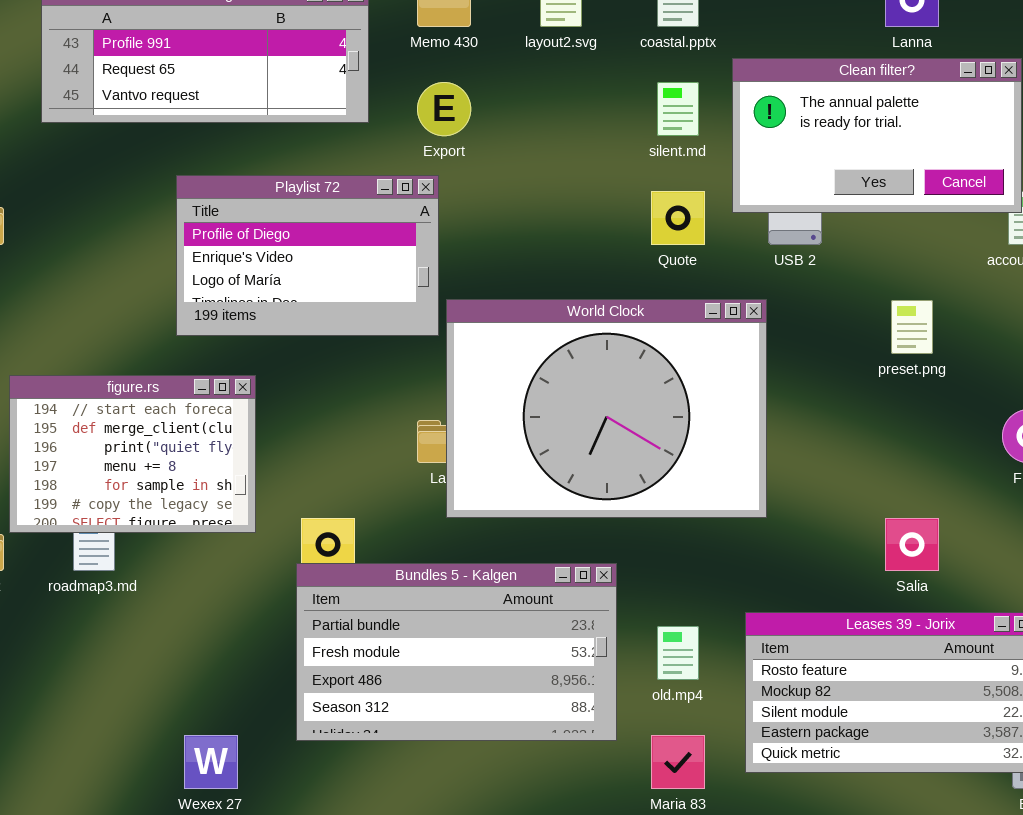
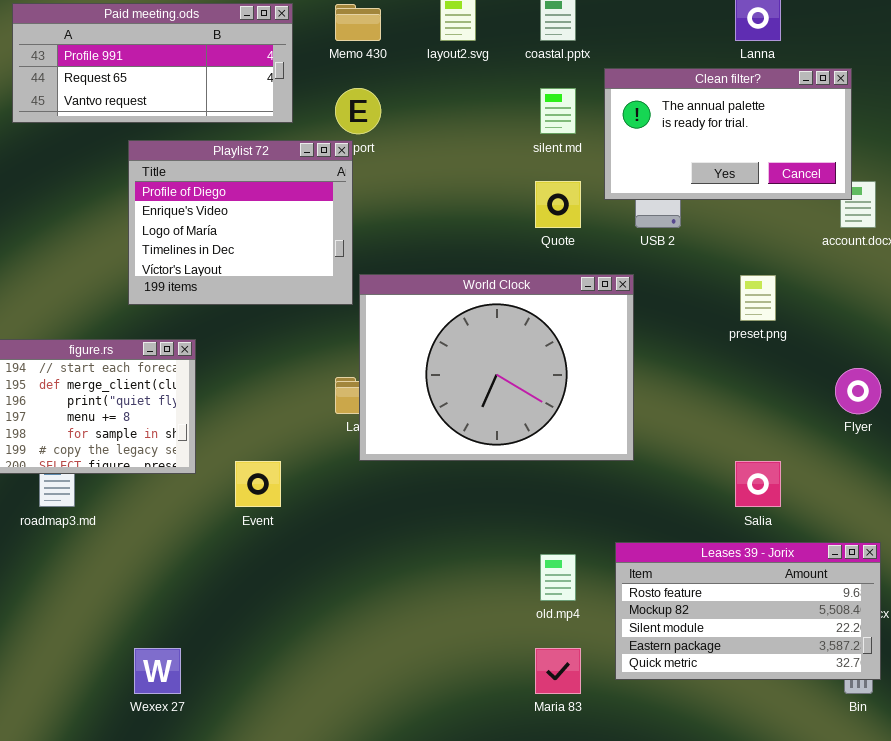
Playlist 72: [176,175,439,336] -> [128,140,353,305], resized
Bundles 5 - Kalgen: [296,563,617,741] -> none, closed

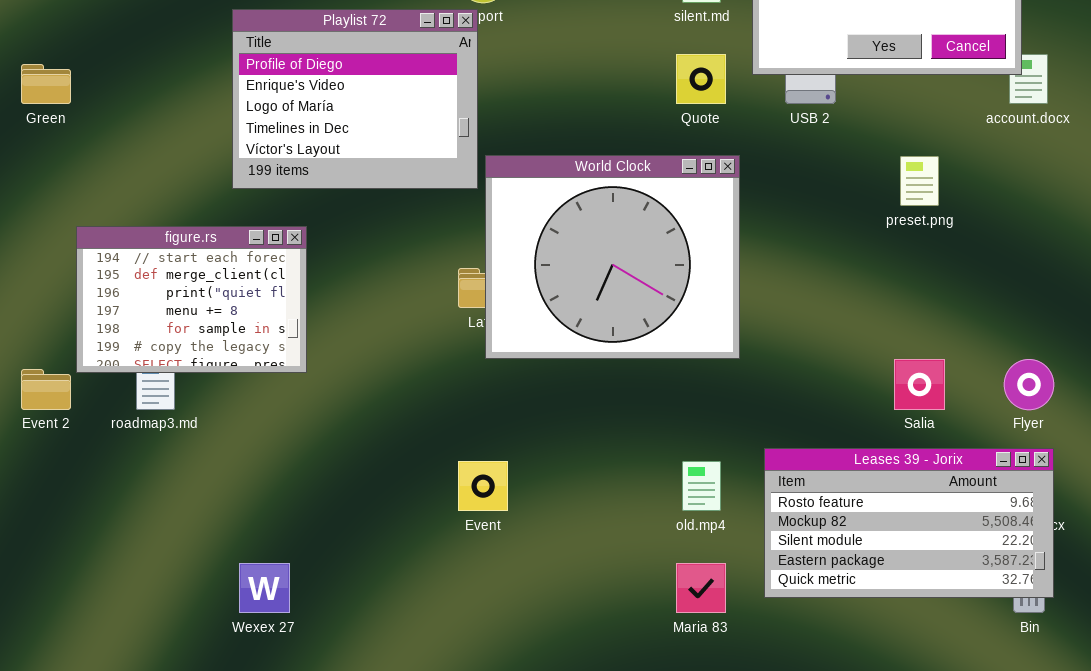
World Clock: [359,274,634,461] -> [485,155,740,359], resized
Flyer: [835,368,881,414] -> [1004,359,1054,410], moved
Event: [235,461,281,507] -> [458,461,508,511], moved

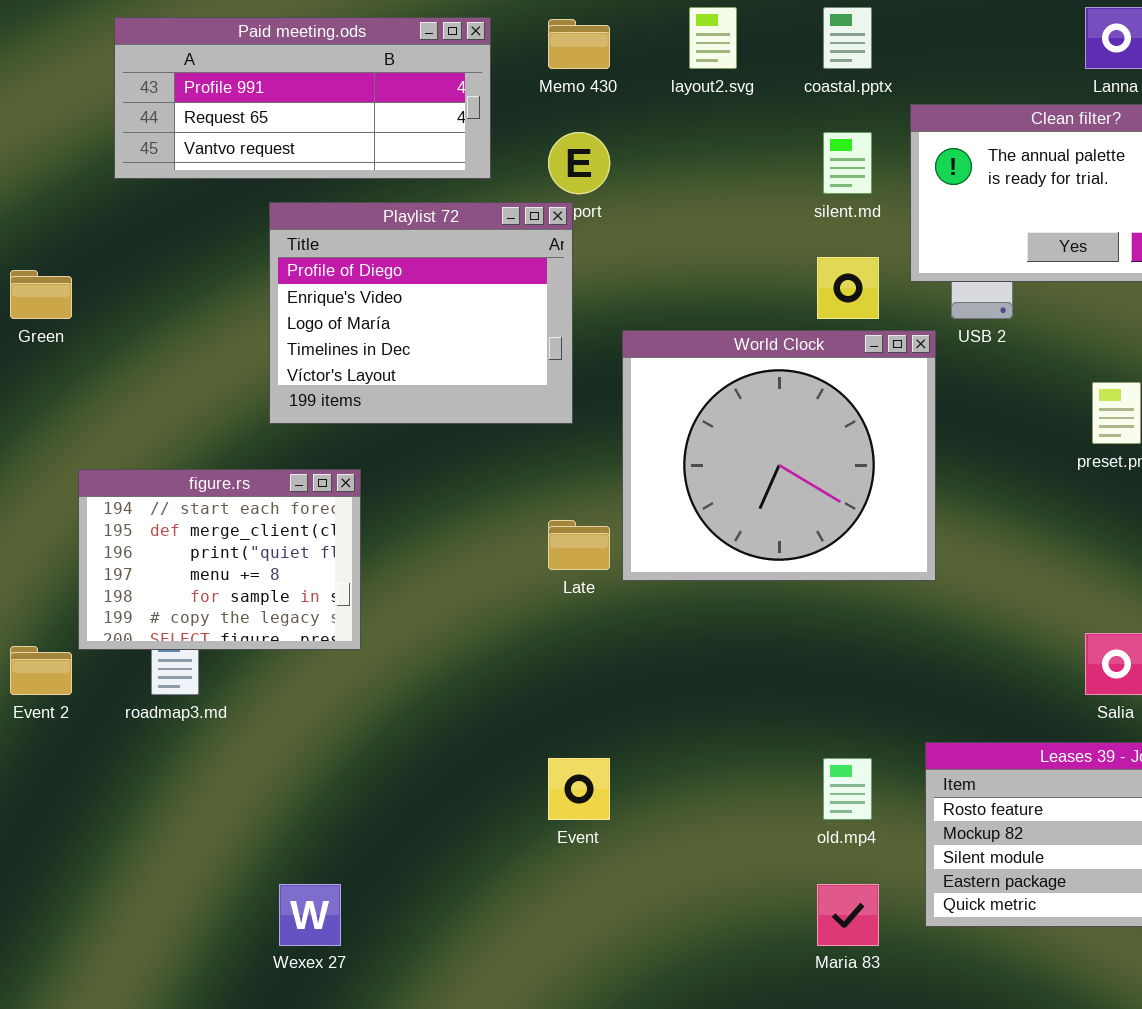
World Clock: [485,155,740,359] -> [622,330,936,581], moved

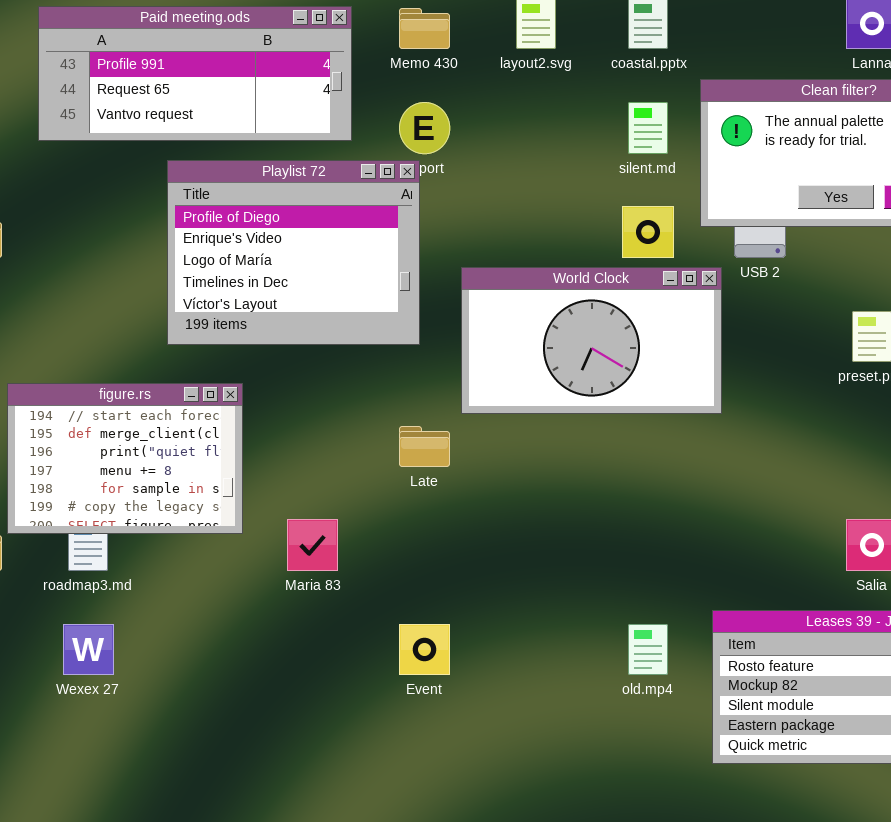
World Clock: [622,330,936,581] -> [461,267,722,414], resized
Wexex 27: [279,884,341,946] -> [63,624,114,675], moved
Maria 83: [817,884,879,946] -> [287,519,338,571], moved

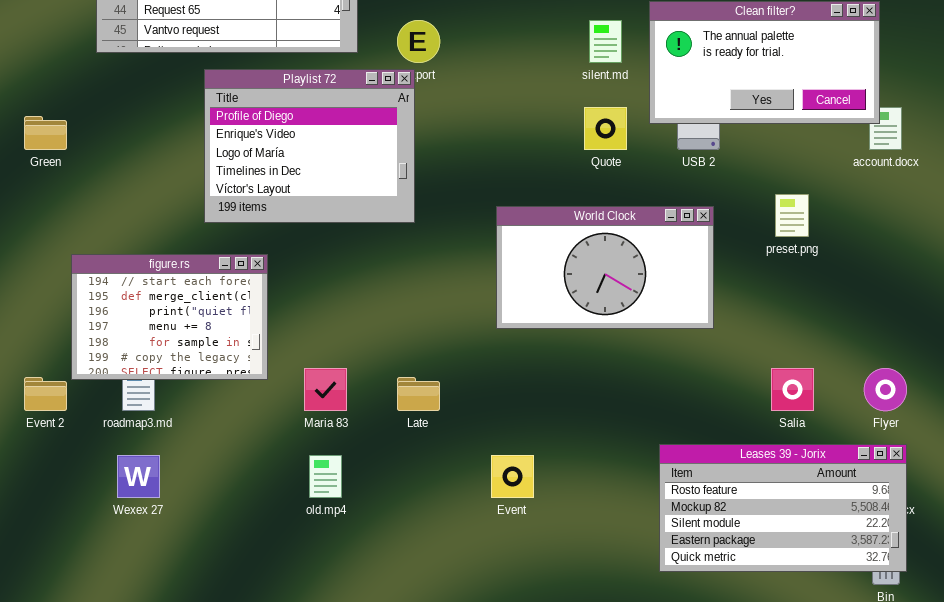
World Clock: [461,267,722,414] -> [496,206,714,329], moved
Late: [399,426,450,467] -> [397,377,440,411], moved
Event: [399,624,450,675] -> [491,455,534,498], moved
old.mp4: [628,624,668,675] -> [309,455,342,498], moved

